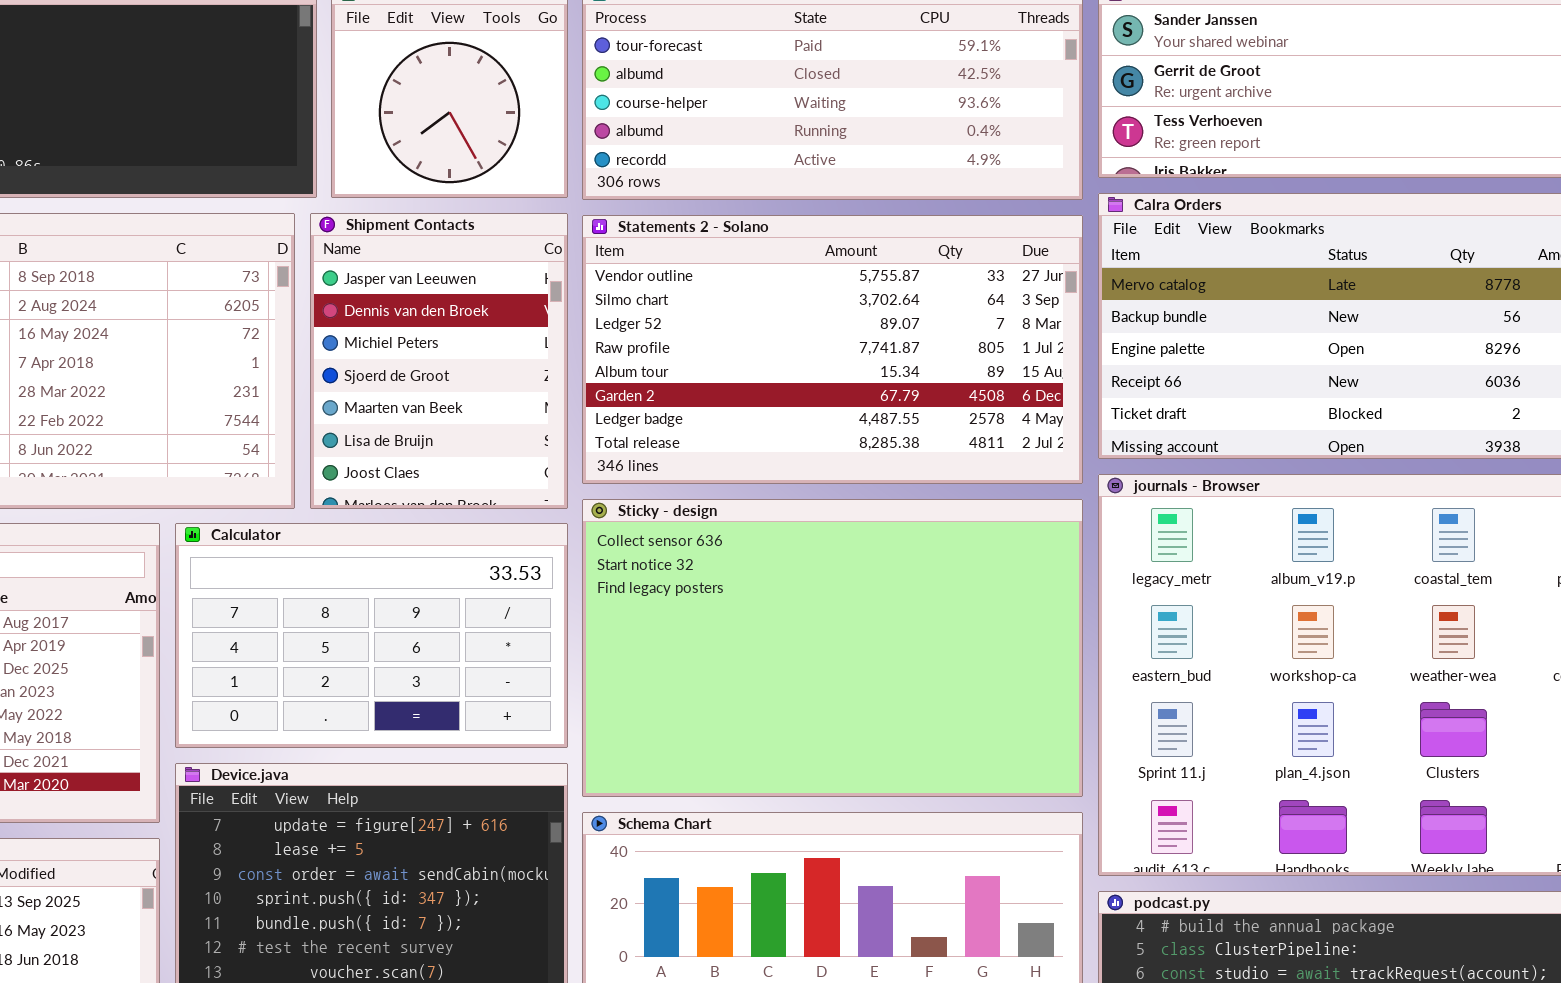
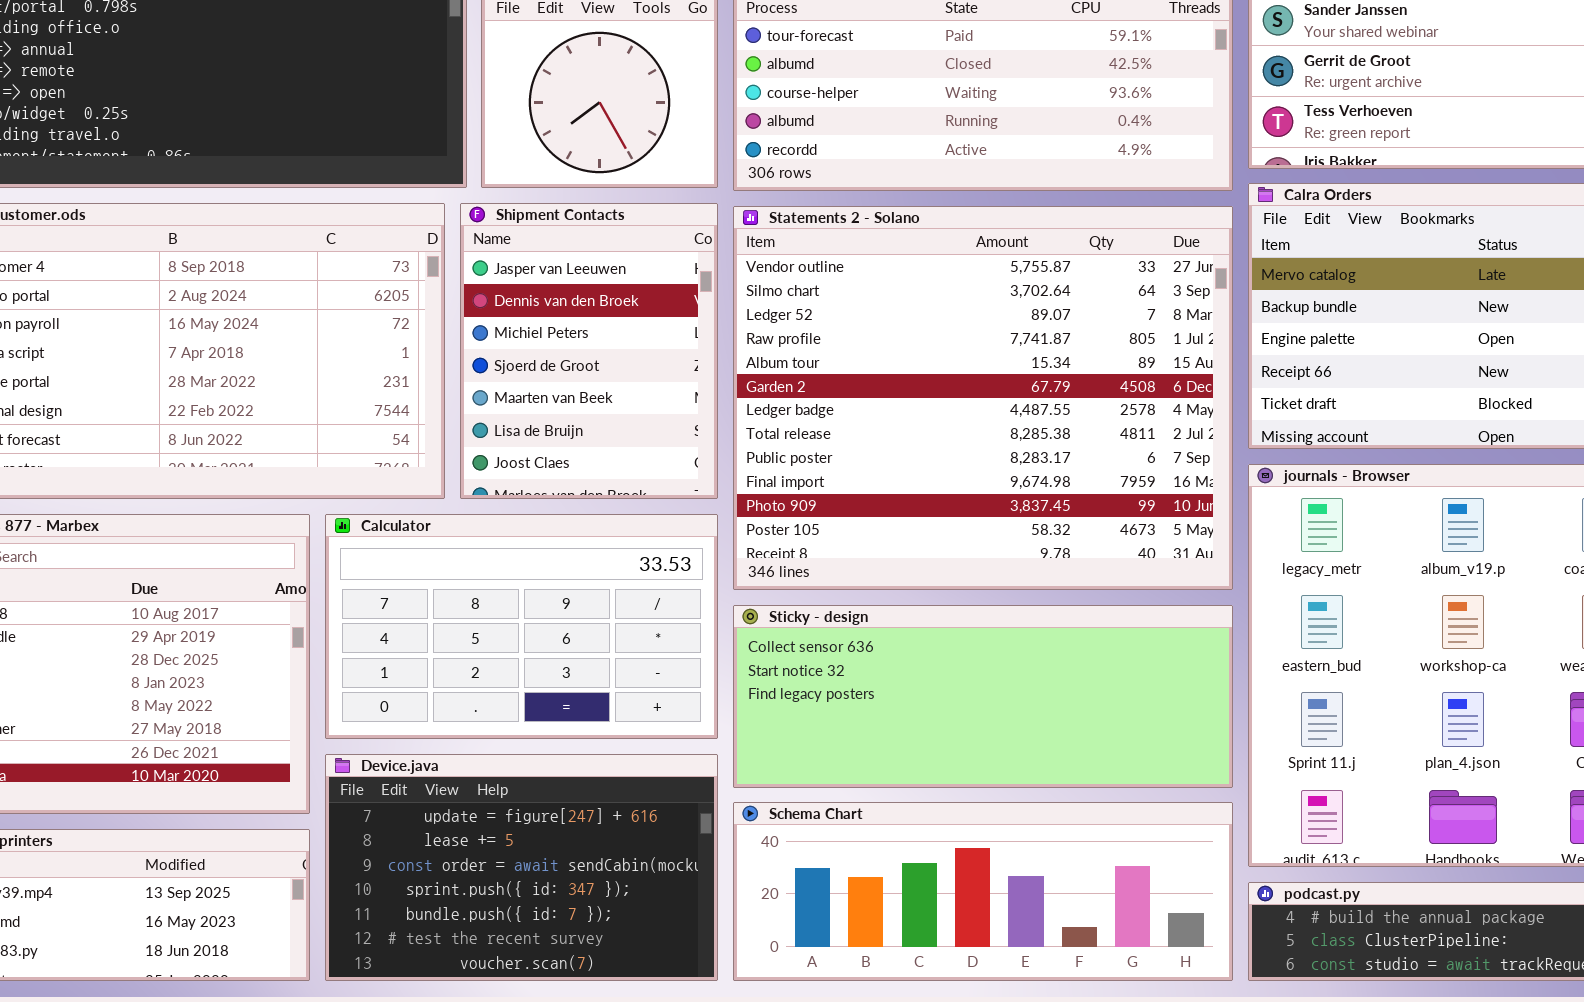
Statements 2 - Solano: [582,215,1083,484] -> [733,206,1233,590], resized
Sticky - design: [582,499,1083,797] -> [733,605,1233,788], resized

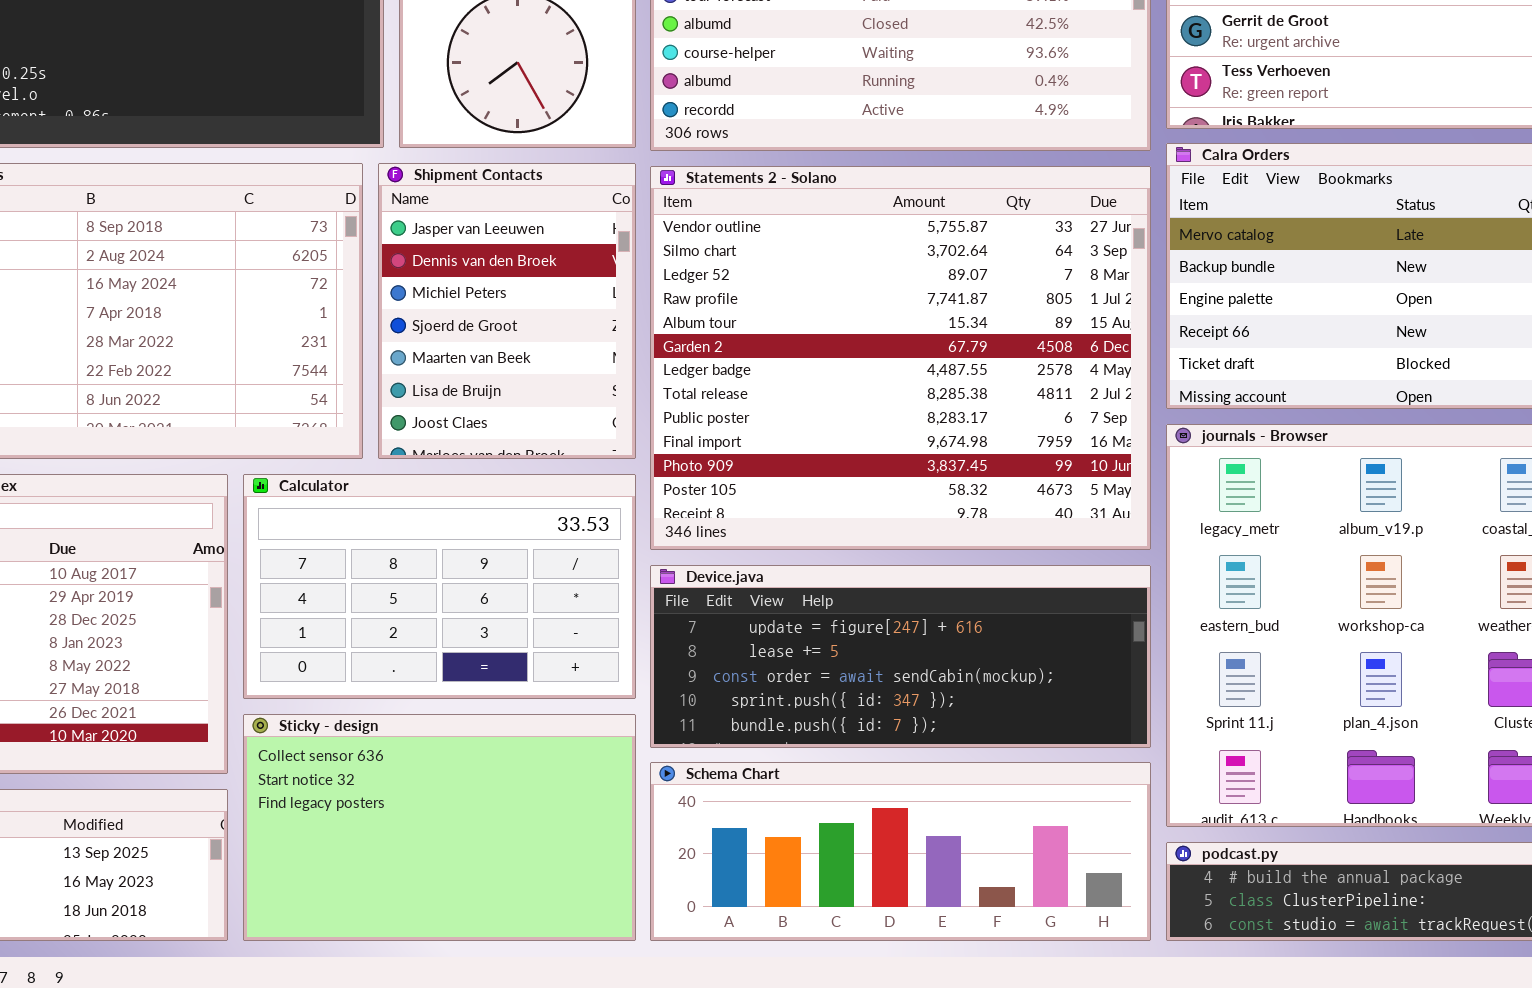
Sticky - design: [733,605,1233,788] -> [243,714,636,941], moved, resized
Device.java: [325,754,718,981] -> [650,565,1151,748], moved, resized

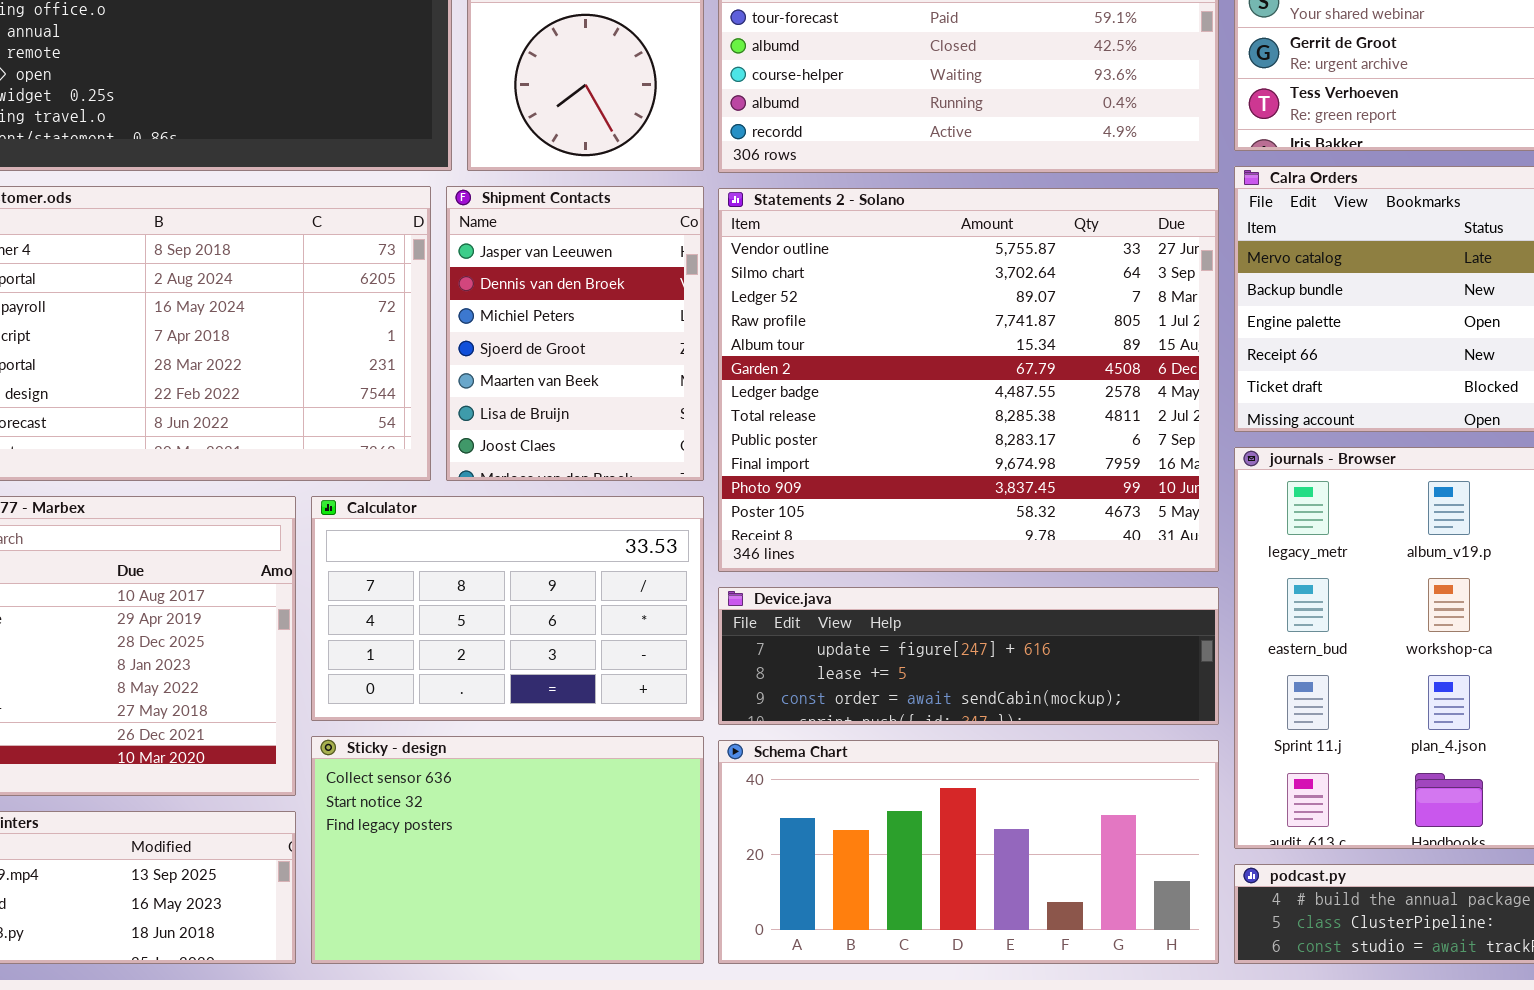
Device.java: [650,565,1151,748] -> [718,587,1219,725], resized
Schema Chart: [650,762,1151,941] -> [718,740,1219,964], resized

